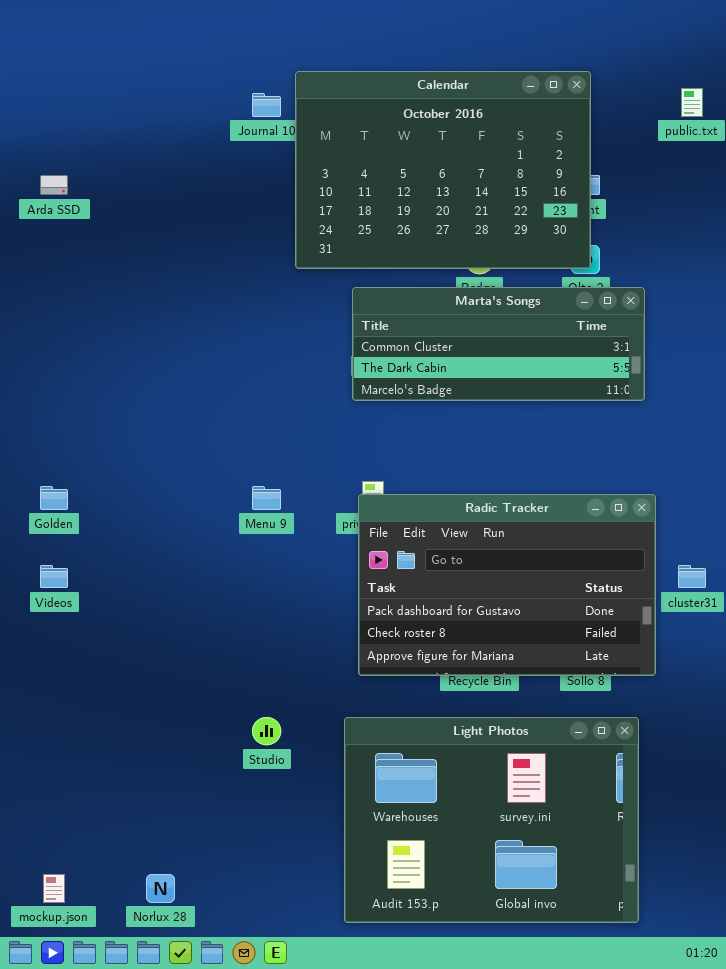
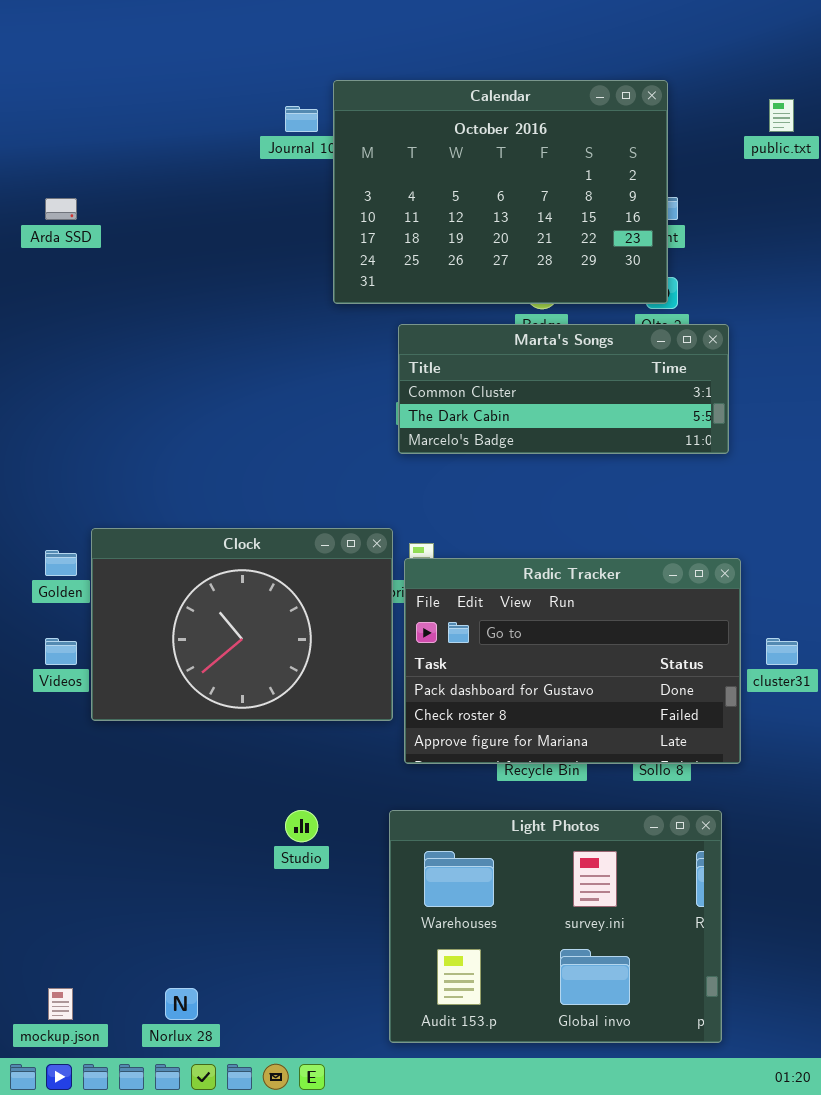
Clock: none -> [91,528,393,721], opened

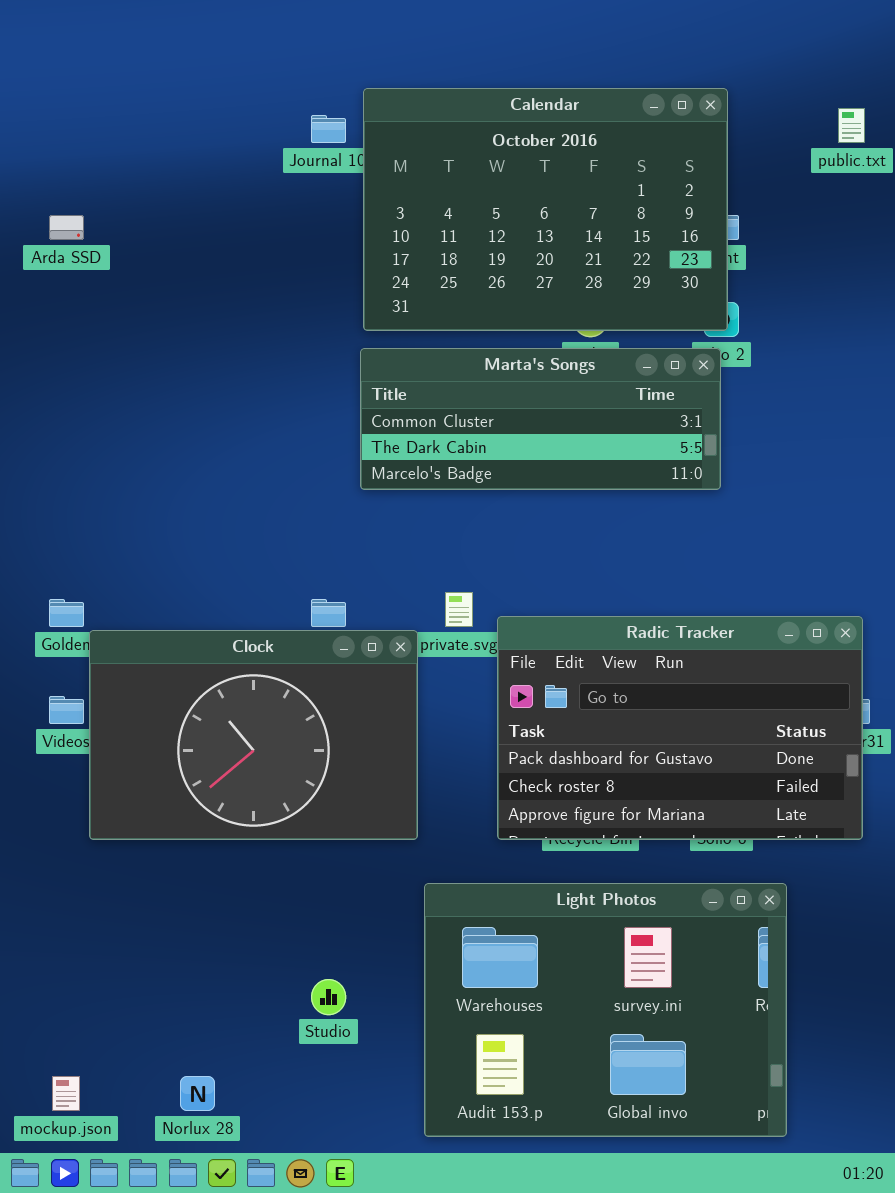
Marta's Songs: [398,324,729,454] -> [360,348,721,490], moved
Clock: [91,528,393,721] -> [89,630,418,840], moved
Radic Tracker: [404,558,741,764] -> [497,616,863,840], moved
Studio: [285,810,318,842] -> [311,979,346,1015], moved

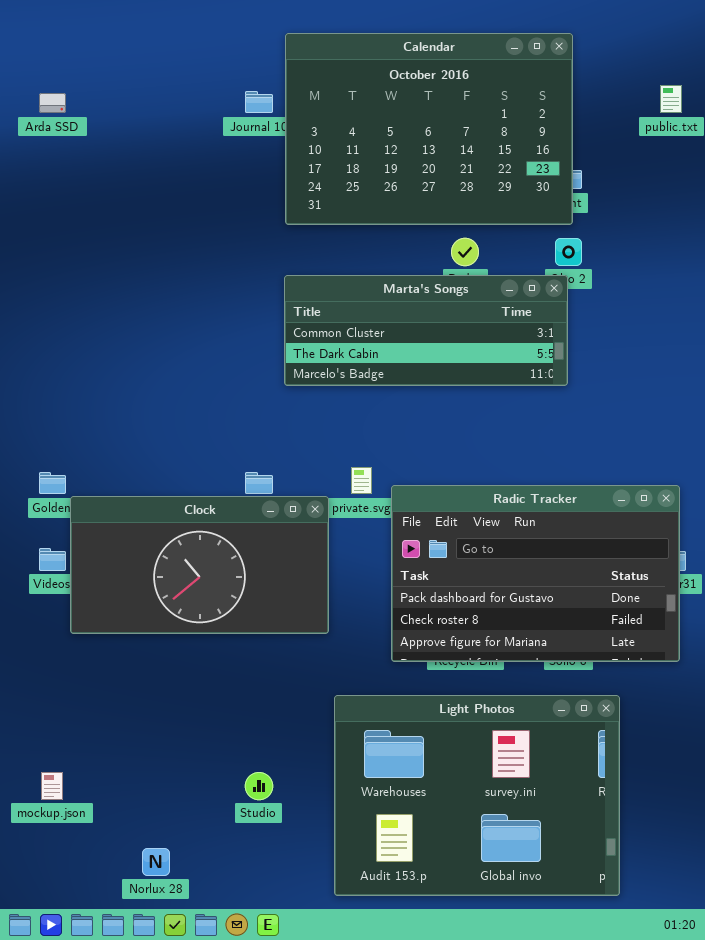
Calendar: [363,88,728,331] -> [285,33,573,225], moved
Arda SSD: [49,215,84,240] -> [39,93,66,113], moved
Clock: [89,630,418,840] -> [70,496,329,634], resized
mockup.json: [52,1076,80,1111] -> [41,772,63,800], moved

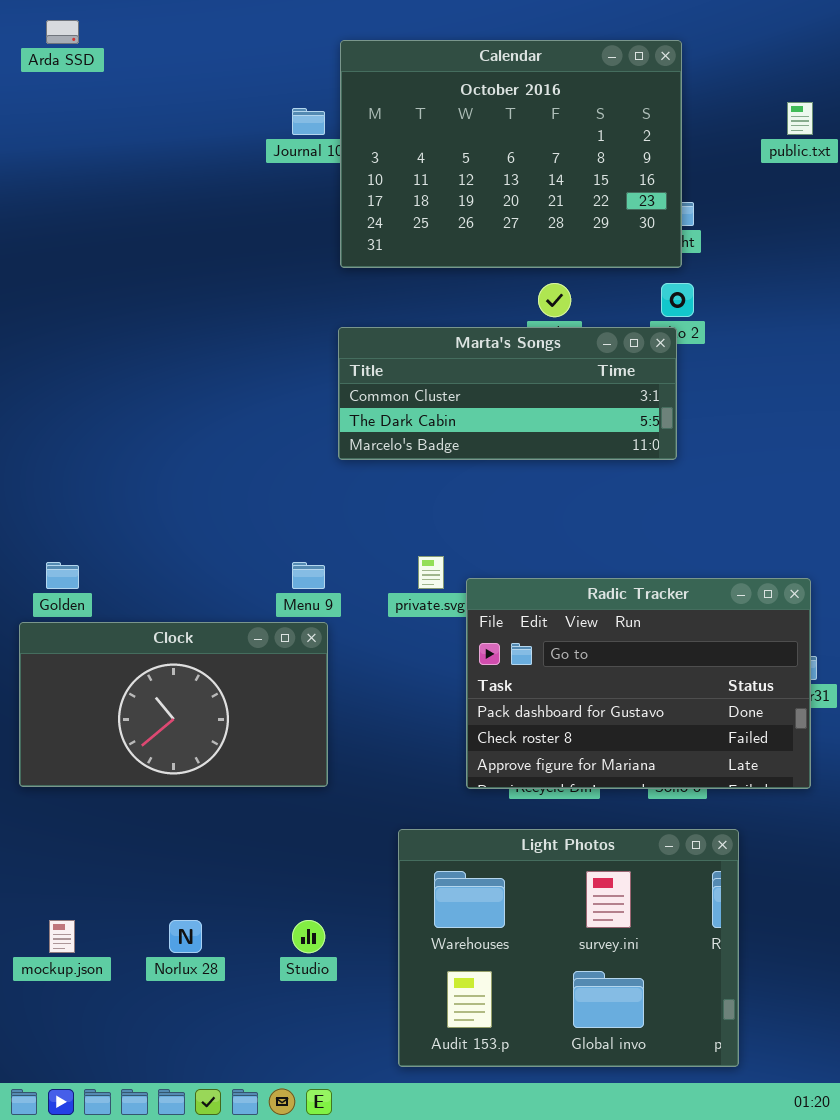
Arda SSD: [39,93,66,113] -> [46,20,79,44], moved
Clock: [70,496,329,634] -> [19,622,328,787], moved
Norlux 28: [142,848,170,876] -> [169,920,202,953], moved

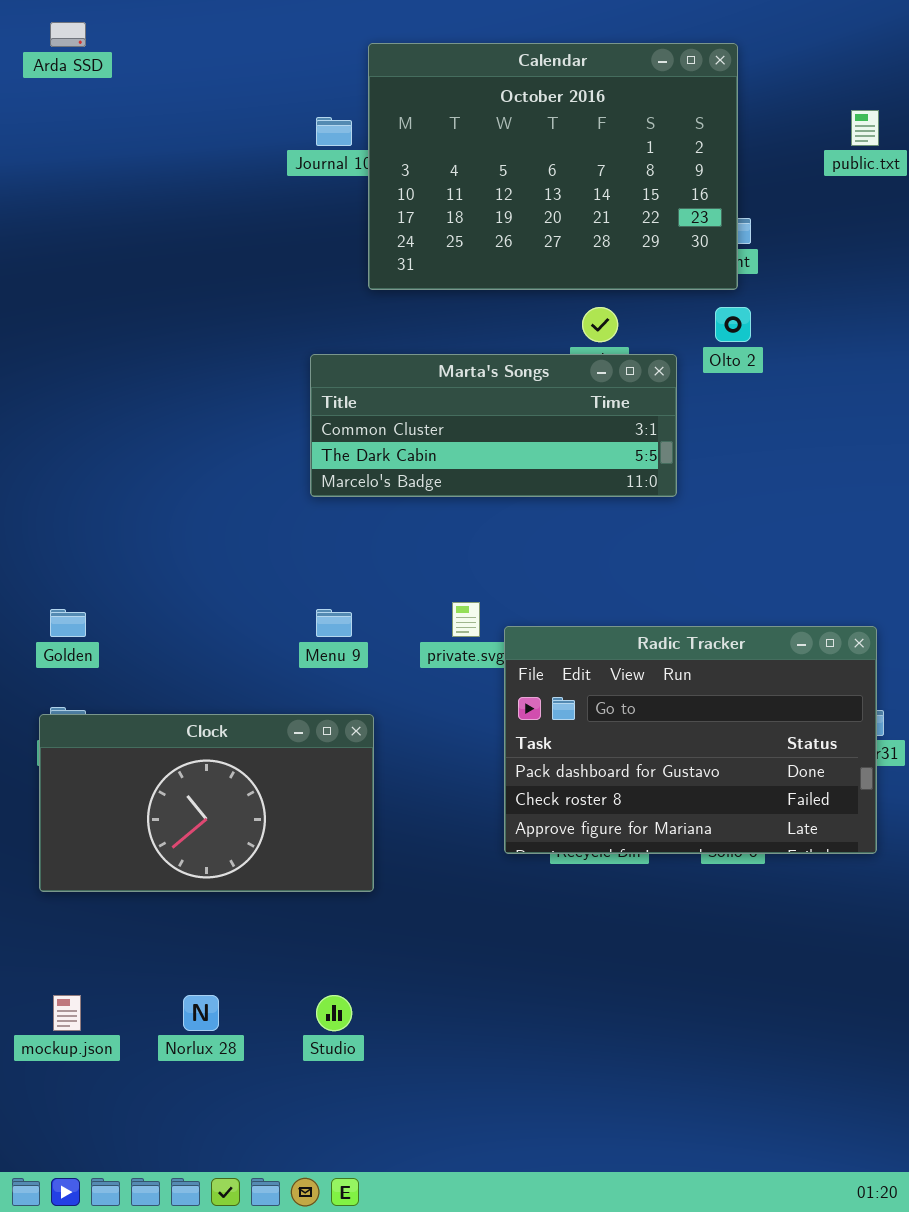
Marta's Songs: [338,327,677,460] -> [310,354,677,497], moved
Clock: [19,622,328,787] -> [39,714,374,892], moved
Light Photos: [398,829,739,1067] -> none, closed

